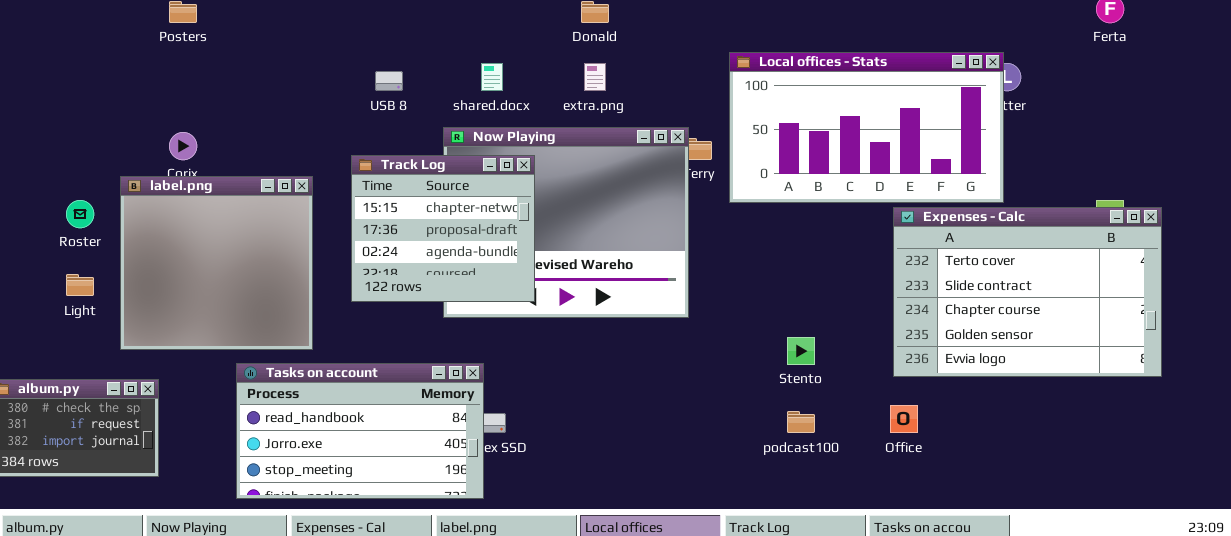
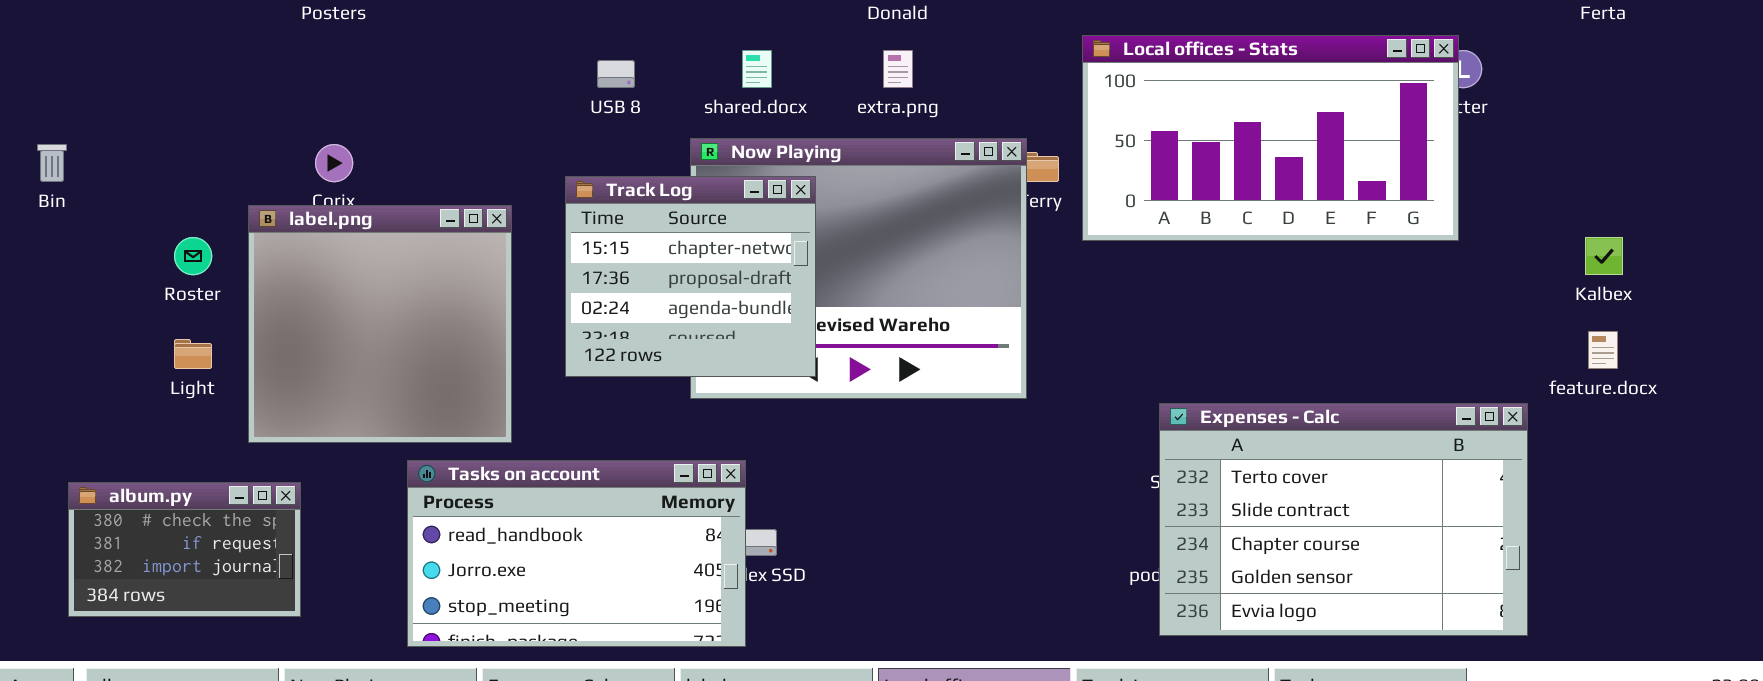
Expenses - Calc: [893,207,1162,377] -> [1159,403,1528,636], moved

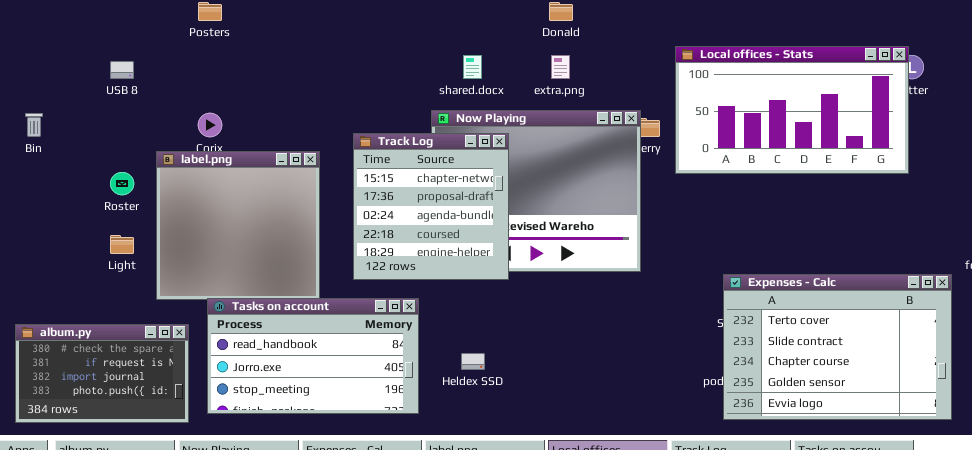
USB 8: [597,60,635,88] -> [110,61,134,79], moved
Track Log: [565,176,816,377] -> [353,133,509,280], resized
Tasks on account: [407,460,746,647] -> [207,298,419,414], moved
album.py: [68,482,301,617] -> [15,324,189,423], resized

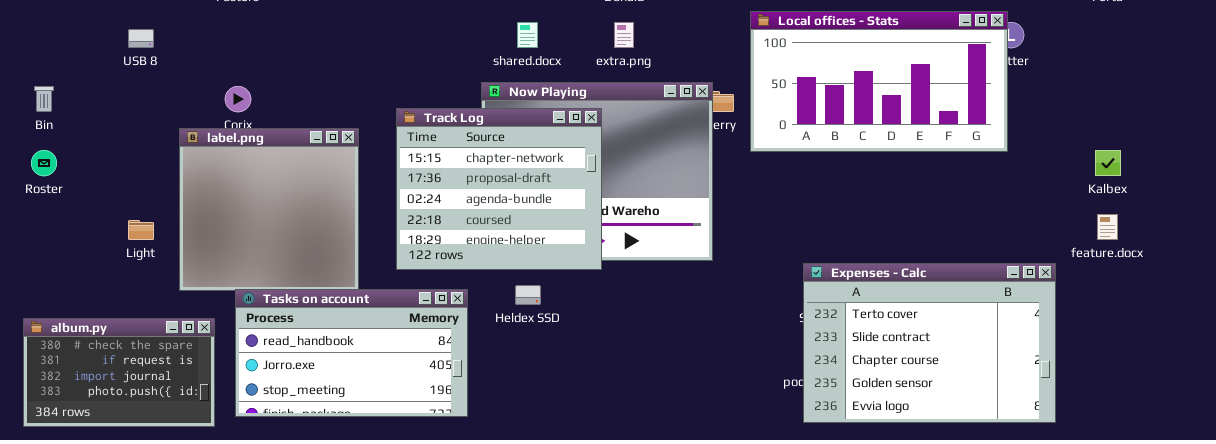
Track Log: [353,133,509,280] -> [396,108,602,270], resized
Roster: [110,172,134,195] -> [31,150,57,176], moved
Heldex SSD: [461,353,485,370] -> [515,285,541,305], moved

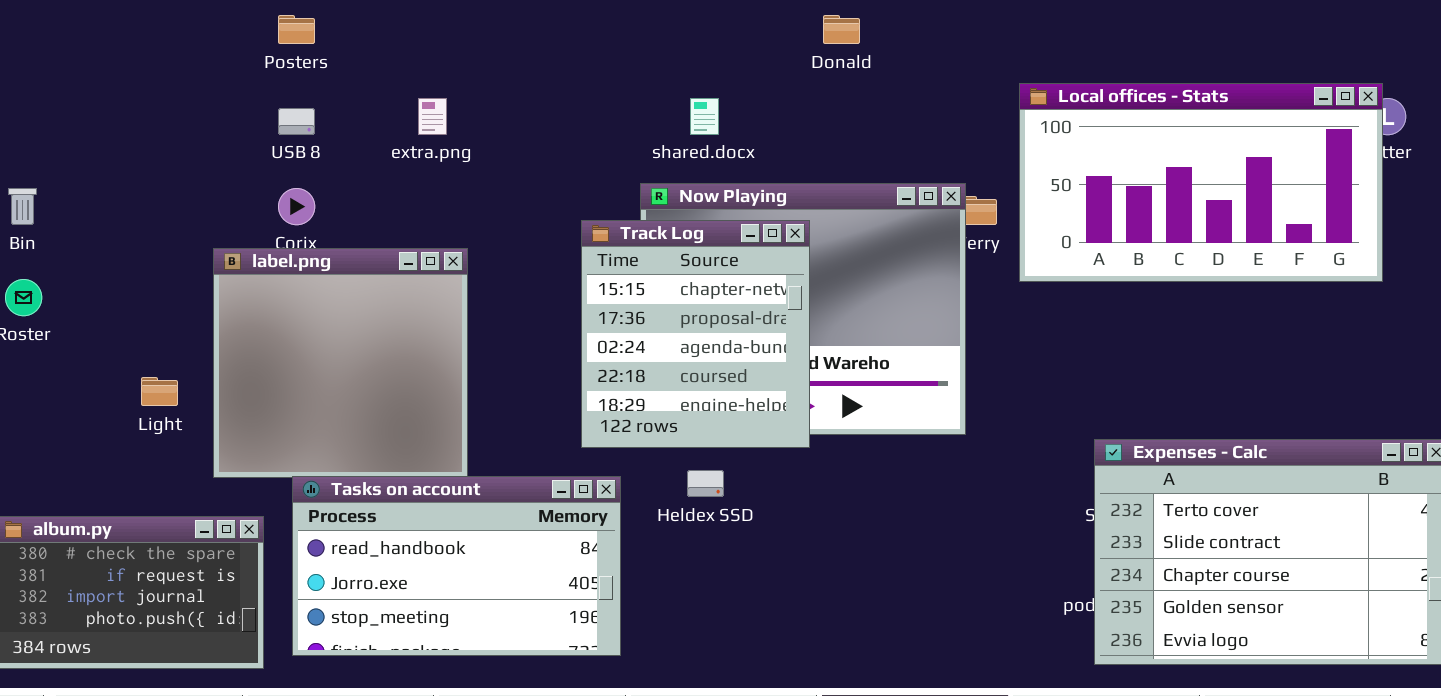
extra.png: [614,22,634,48] -> [418,98,447,135], moved
USB 8: [128,29,154,48] -> [278,108,315,135], moved
Track Log: [396,108,602,270] -> [581,220,810,448], resized

